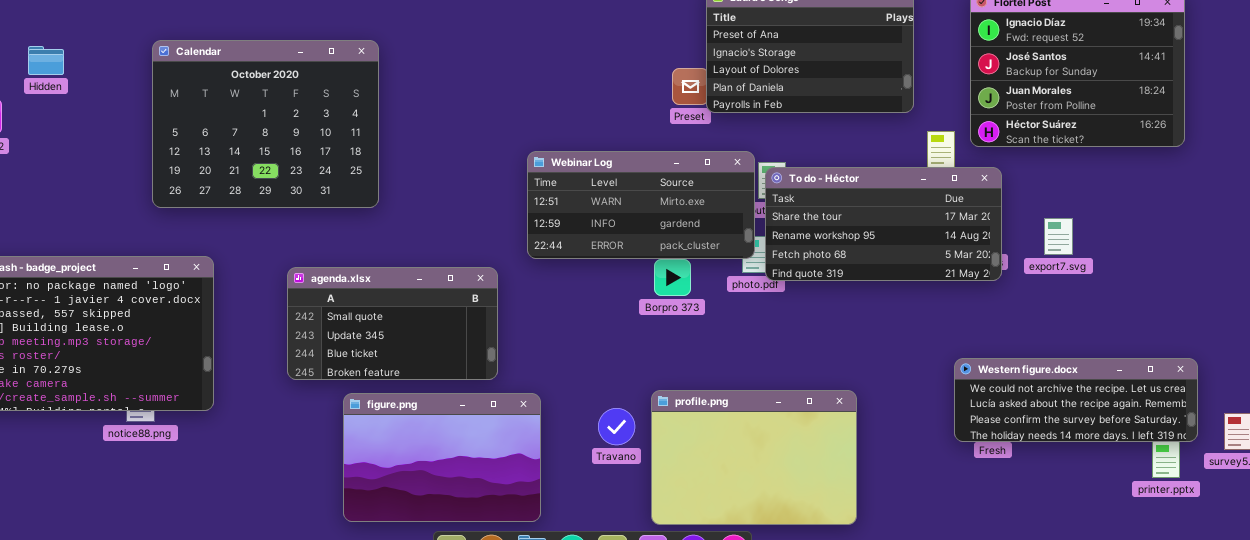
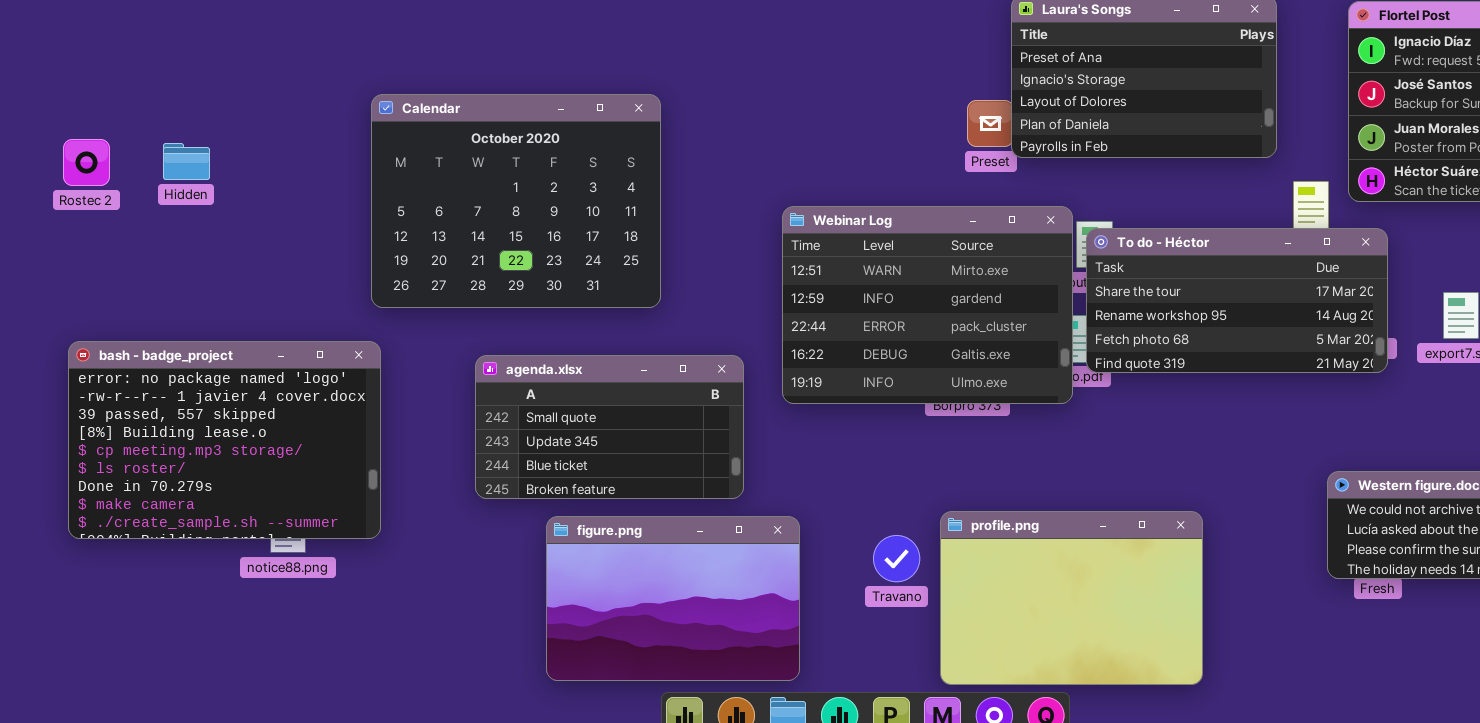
Calendar: [152,40,379,208] -> [371,94,661,308], moved
Hidden: [28,46,64,75] -> [163,143,210,180], moved
Webinar Log: [527,151,755,259] -> [782,206,1073,404], resized

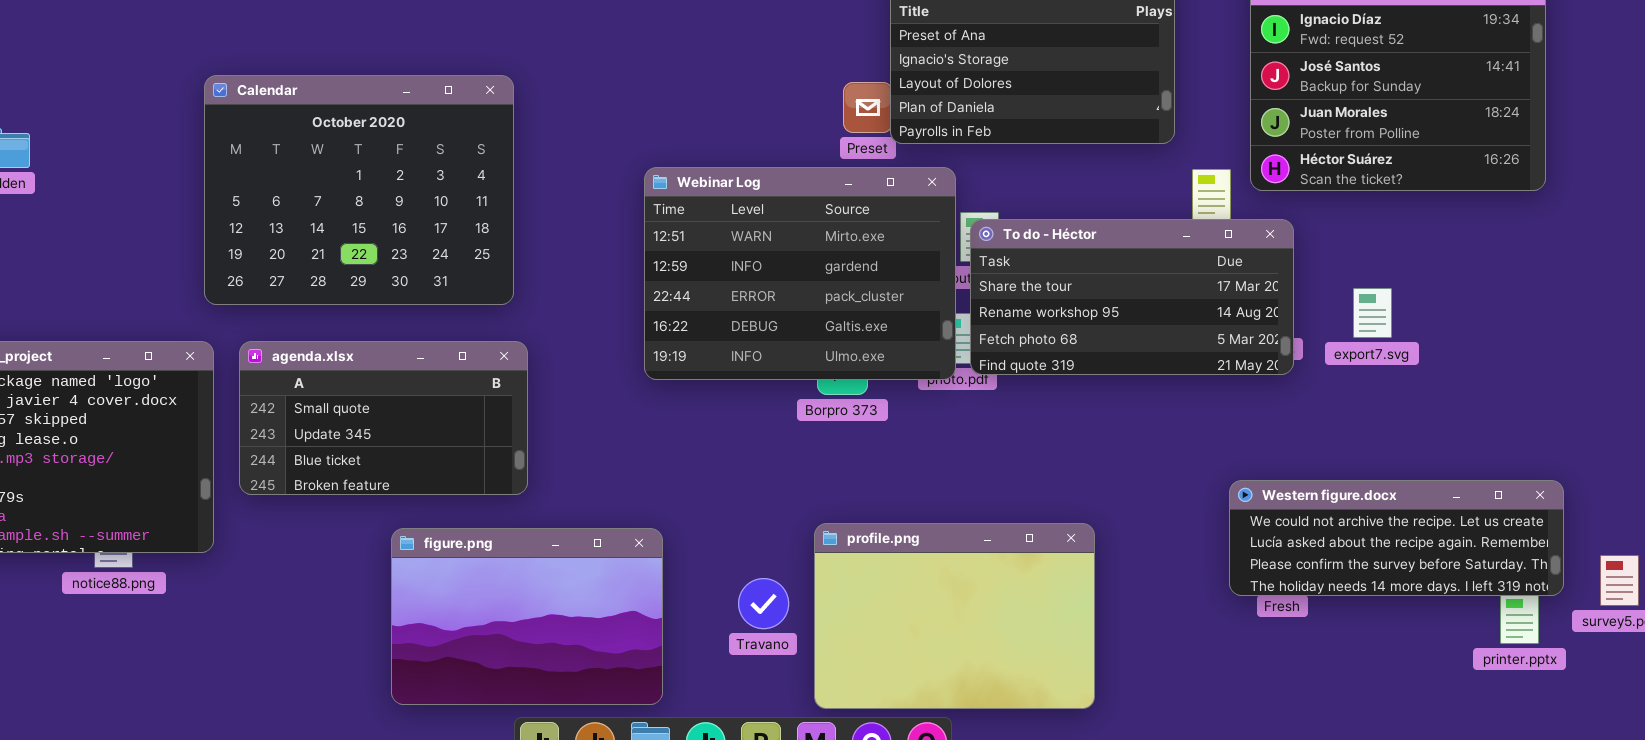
Webinar Log: [782,206,1073,404] -> [644,167,956,380], moved
agenda.xlsx: [475,355,744,499] -> [239,341,528,495], moved
Travano: [873,535,920,582] -> [738,578,789,629], moved

